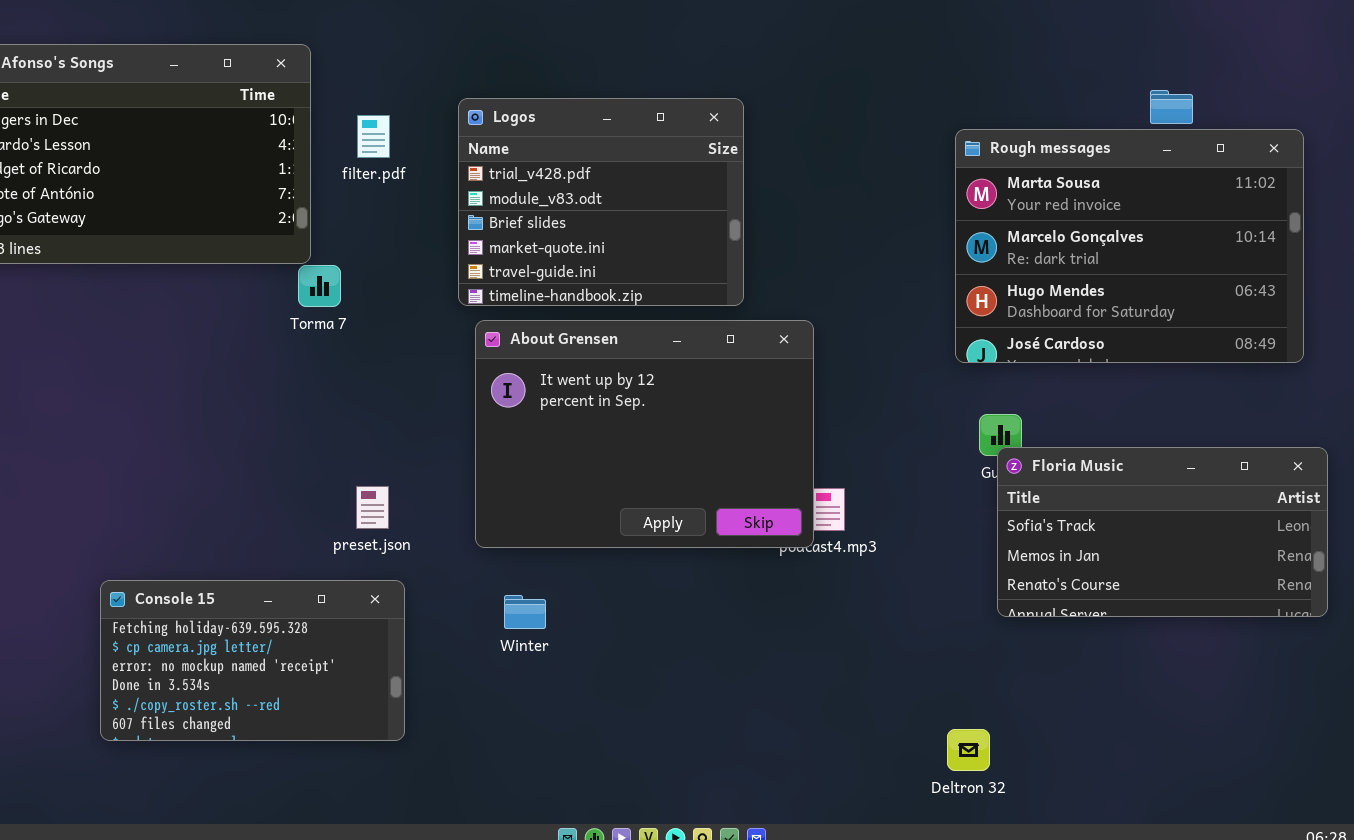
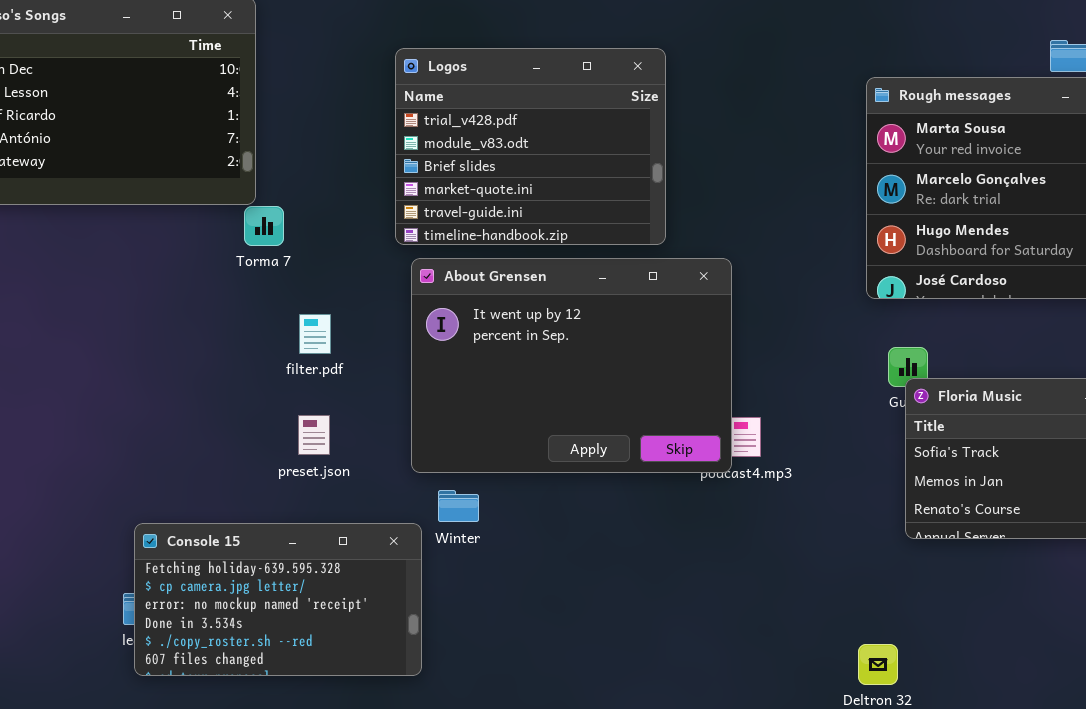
filter.pdf: [357,115,390,158] -> [299,314,331,354], moved
Console 15: [100,580,405,741] -> [134,523,422,676], moved
Winter: [504,595,546,629] -> [438,490,479,522], moved

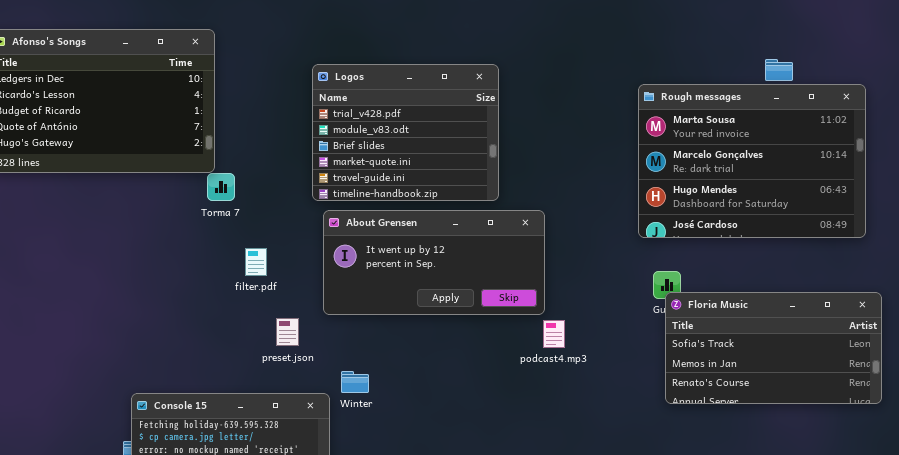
About Grensen: [411,258,732,473] -> [323,210,545,315], resized
preset.json: [298,415,330,455] -> [276,318,299,346], moved

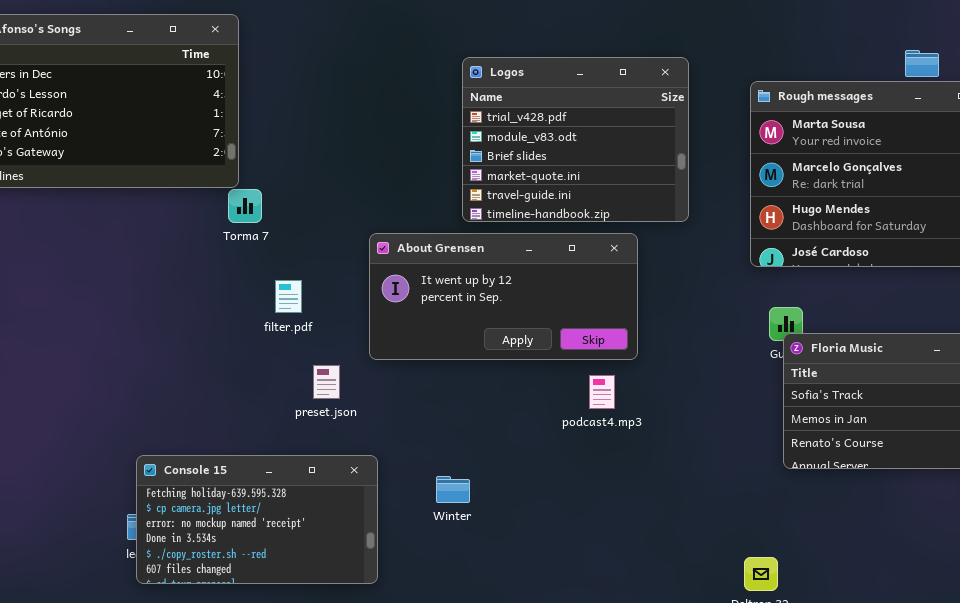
Logos: [312,64,499,201] -> [462,57,689,222], moved
podcast4.mp3: [543,320,565,348] -> [589,375,615,409], moved
Winter: [341,371,369,393] -> [436,476,470,503], moved

